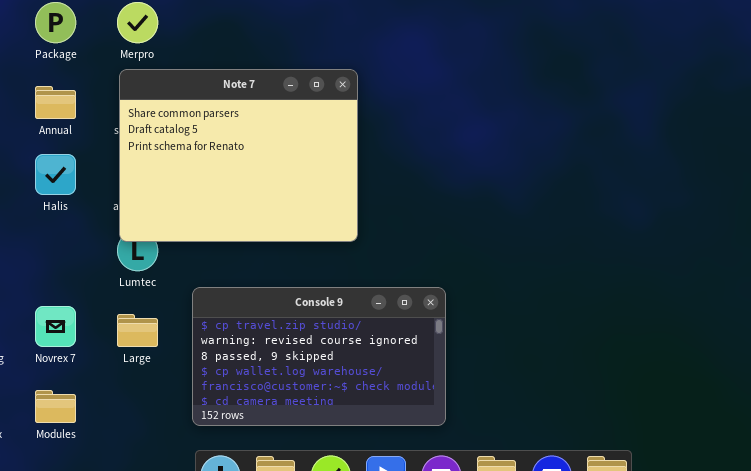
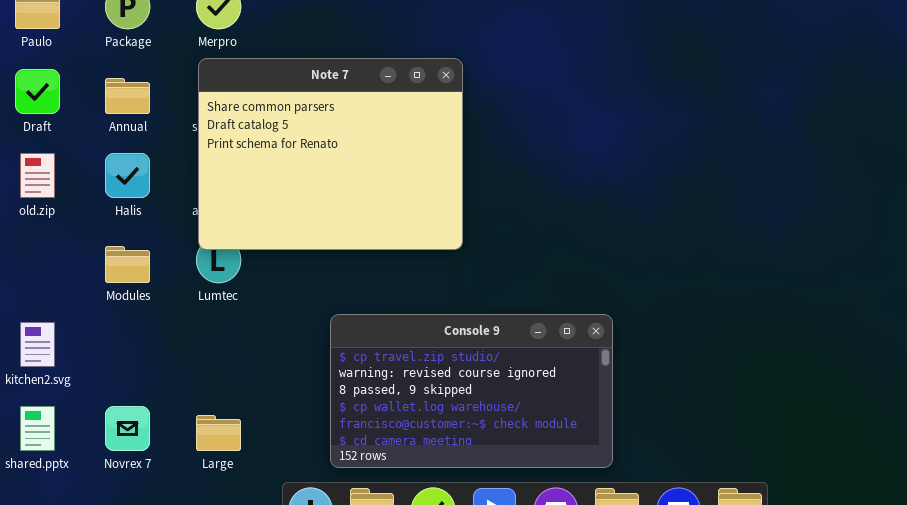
Console 9: [192,287,446,426] -> [330,314,613,468], moved
Novrex 7: [35,306,76,347] -> [105,406,150,451], moved
Large: [117,314,158,347] -> [196,415,241,451], moved
Modules: [35,390,76,423] -> [105,246,150,283], moved

